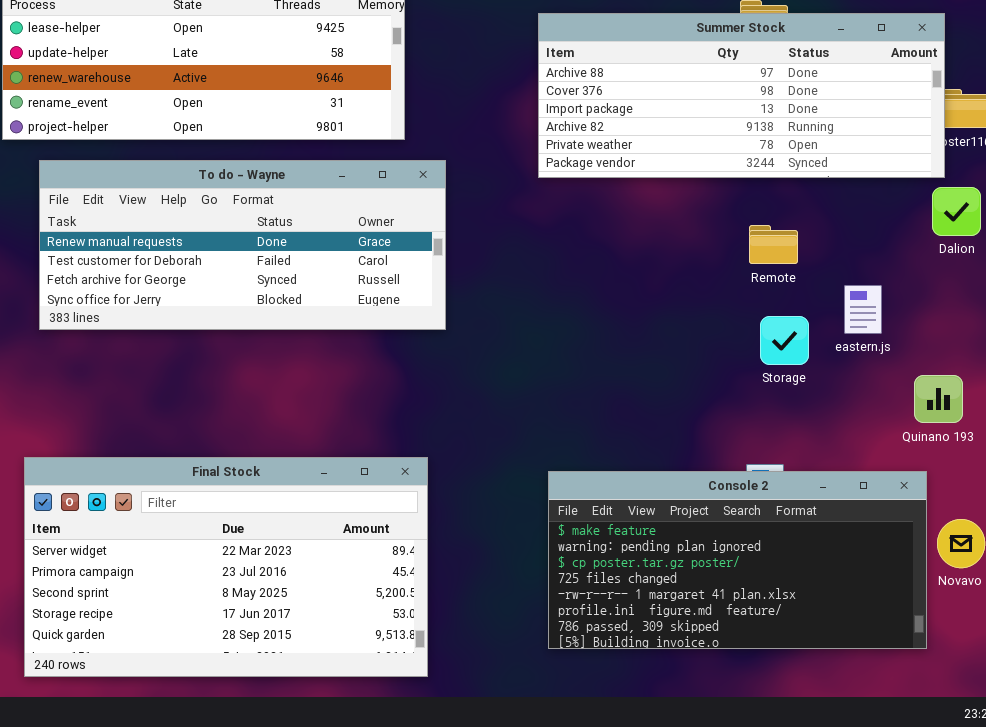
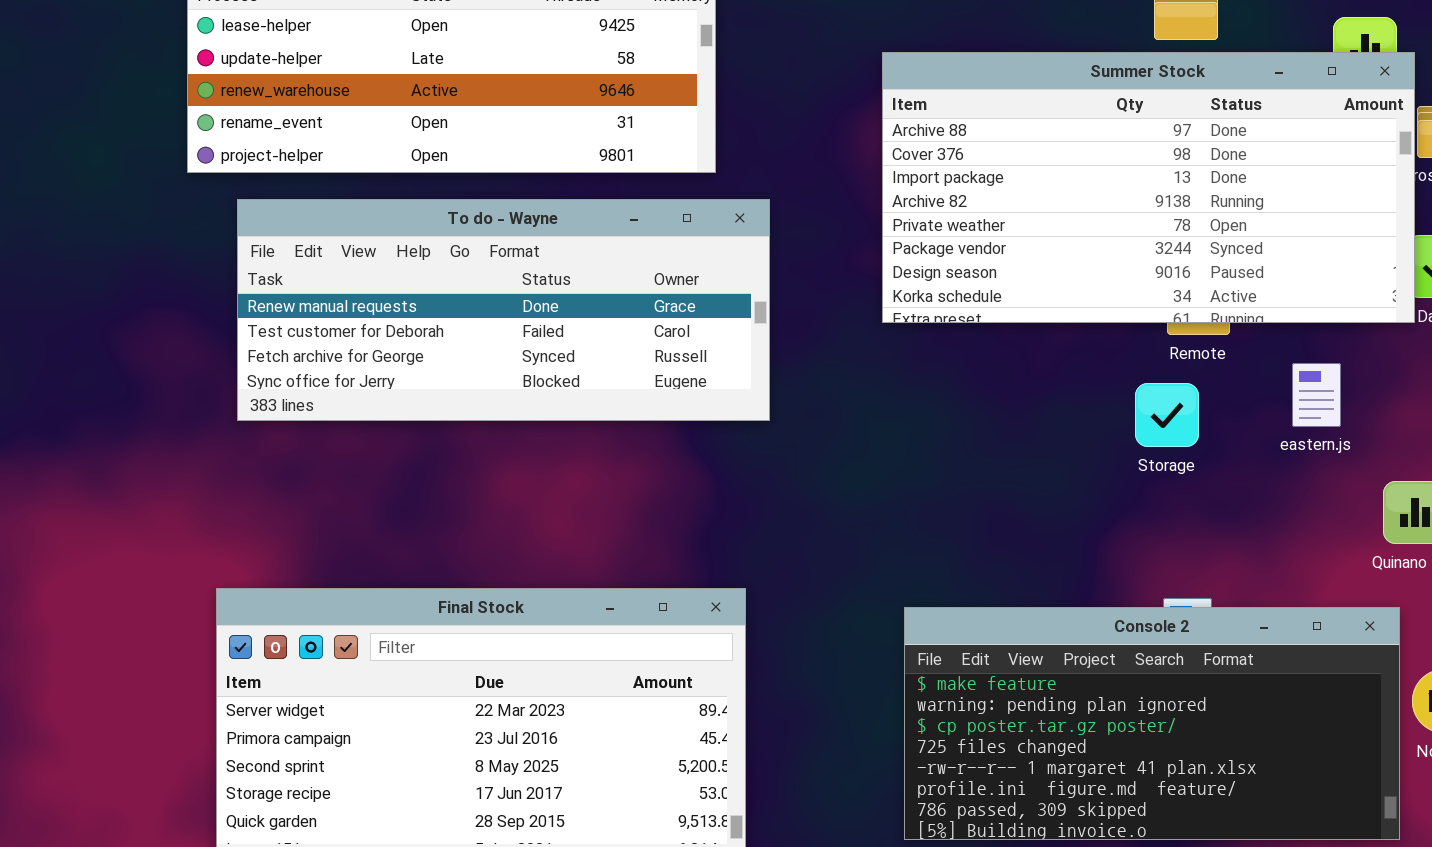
Summer Stock: [538,13,945,178] -> [882,52,1415,323], moved, resized
Storage: [760,316,809,365] -> [1135,383,1199,447], moved

